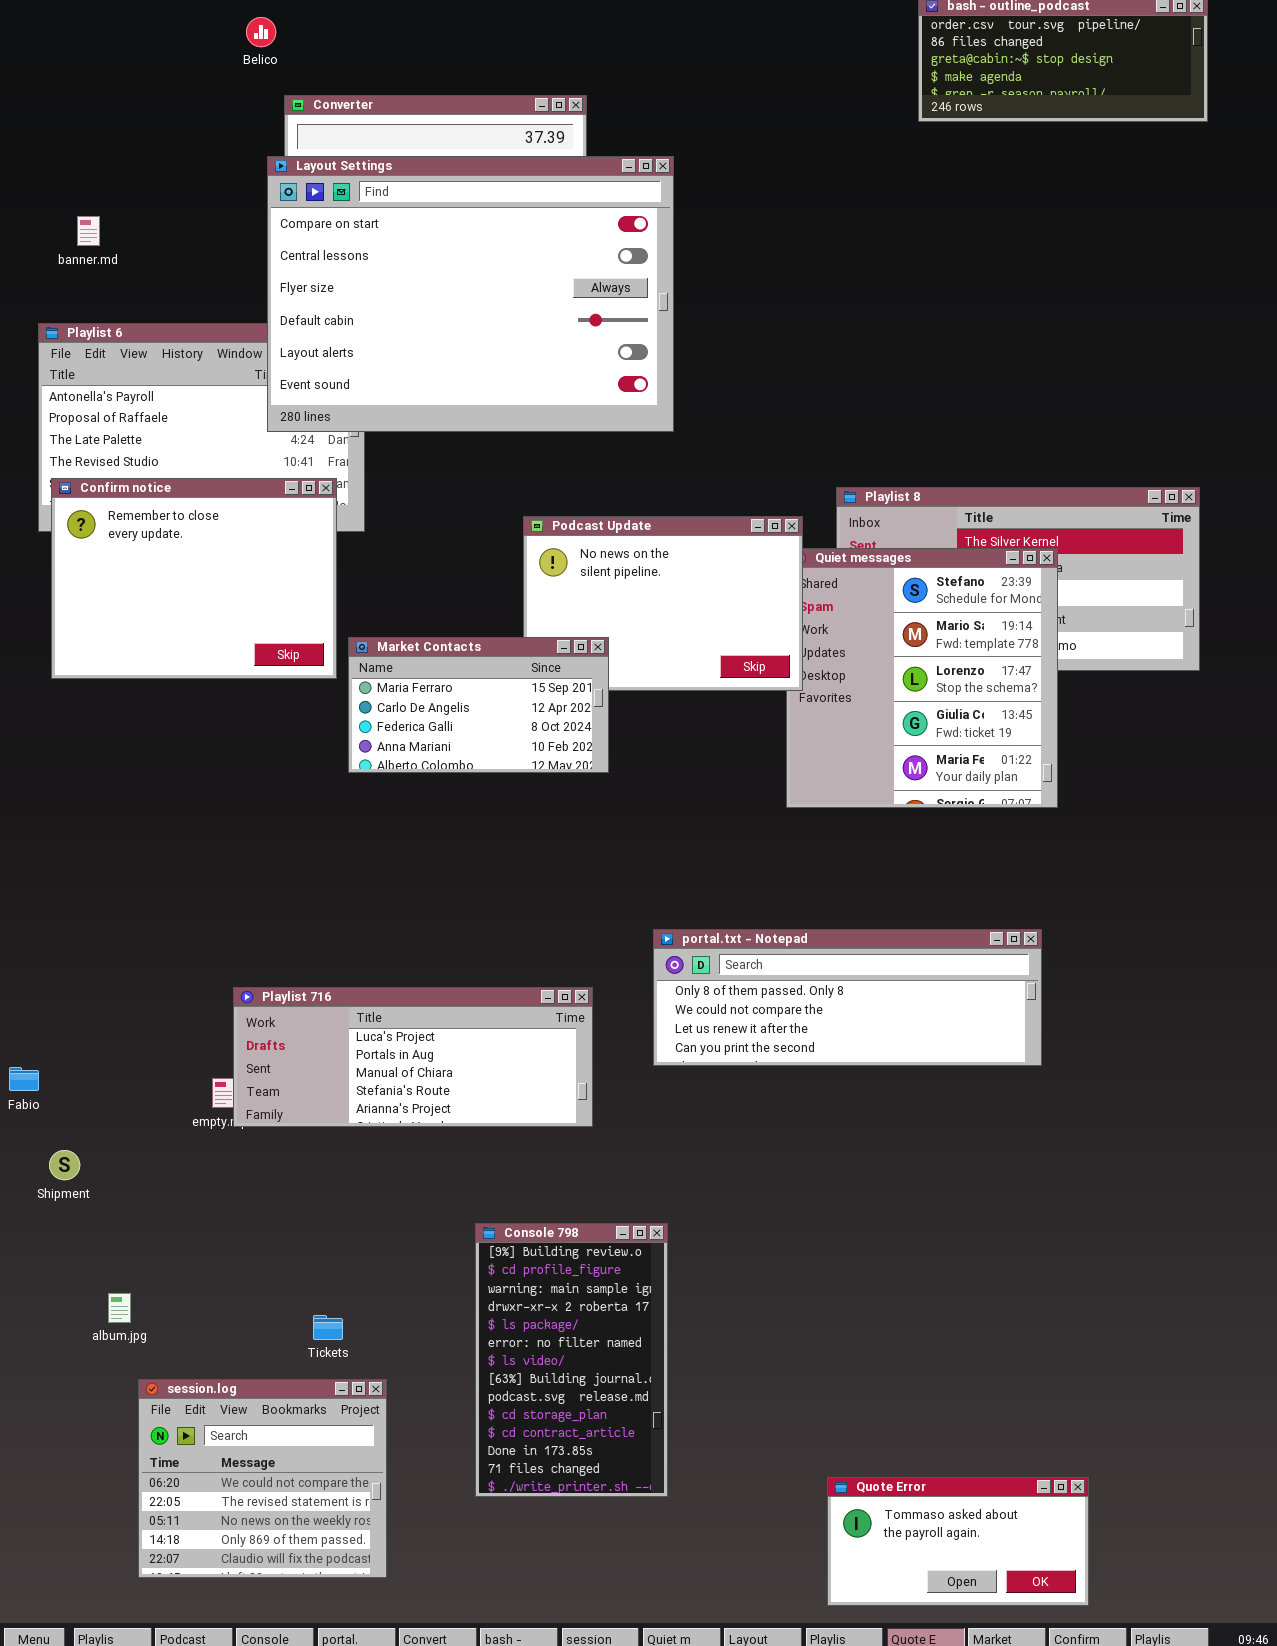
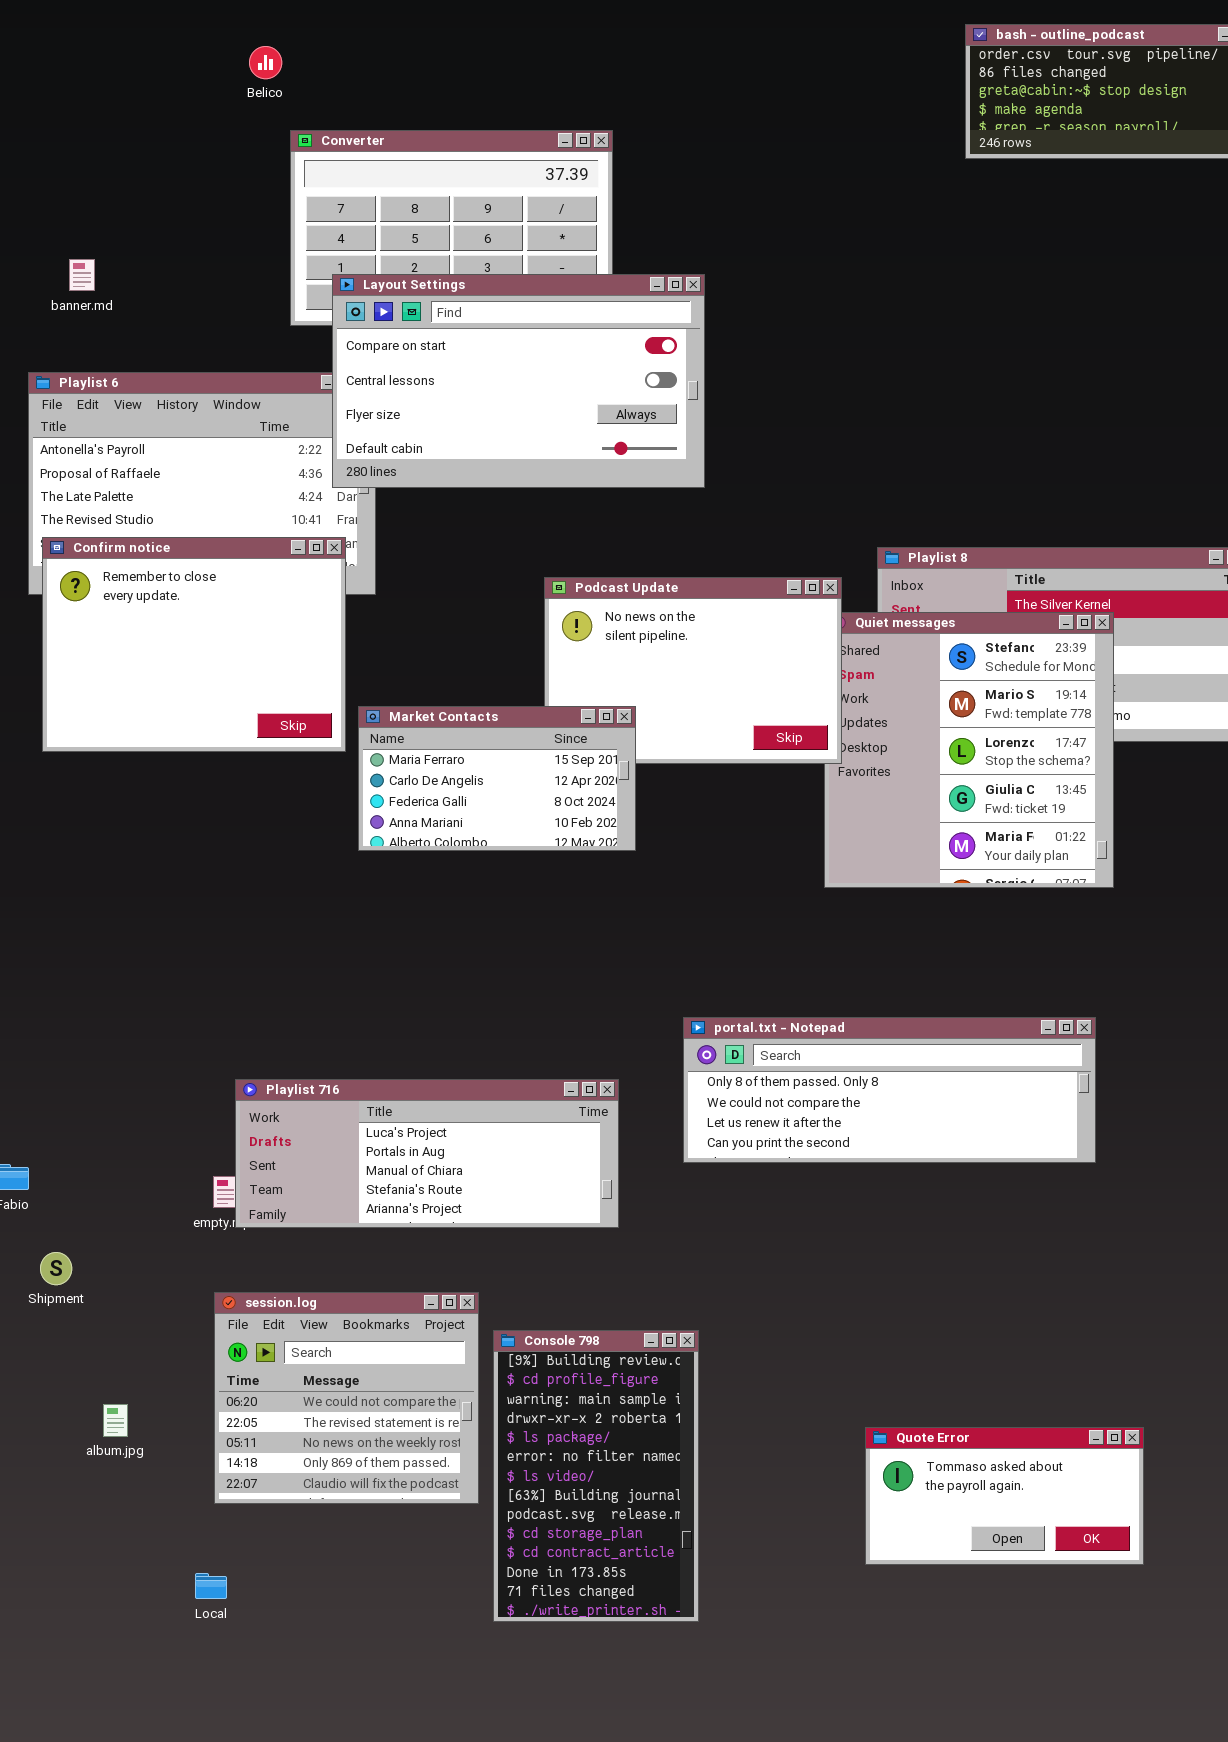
Layout Settings: [267,156,674,432] -> [332,274,705,488], resized
session.log: [138,1379,387,1578] -> [214,1292,479,1504], moved
Quote Error: [827,1477,1089,1606] -> [865,1427,1144,1565], moved

